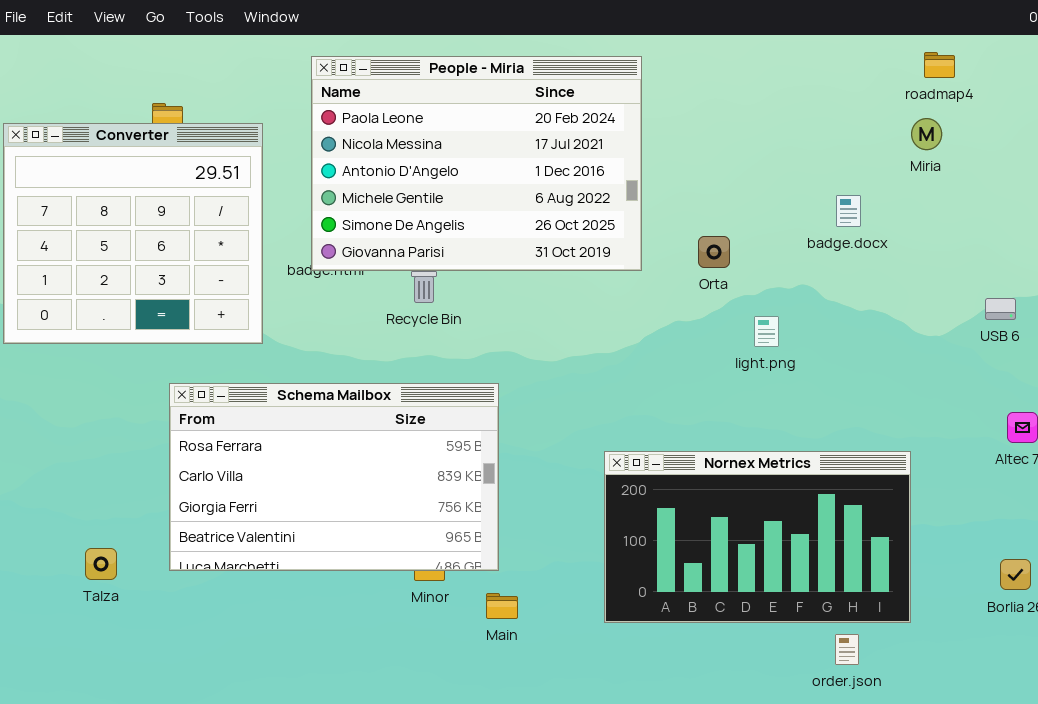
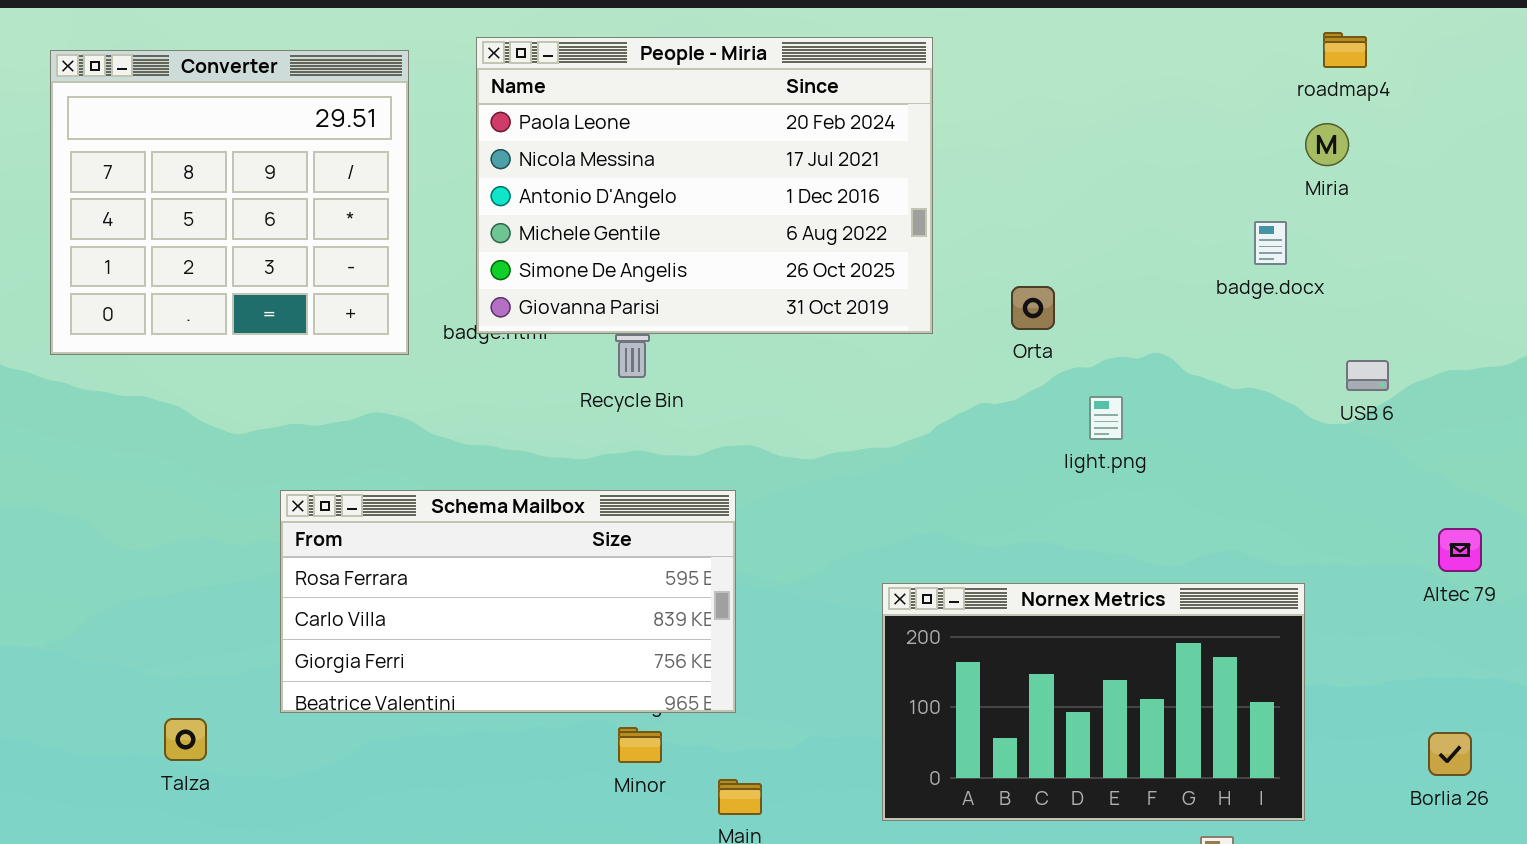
Converter: [3,123,263,344] -> [50,50,409,355], moved
badge.docx: [836,195,861,227] -> [1254,221,1287,265], moved
USB 6: [985,298,1016,320] -> [1346,360,1389,391], moved
Schema Mailbox: [169,383,499,571] -> [280,490,736,713], resized

